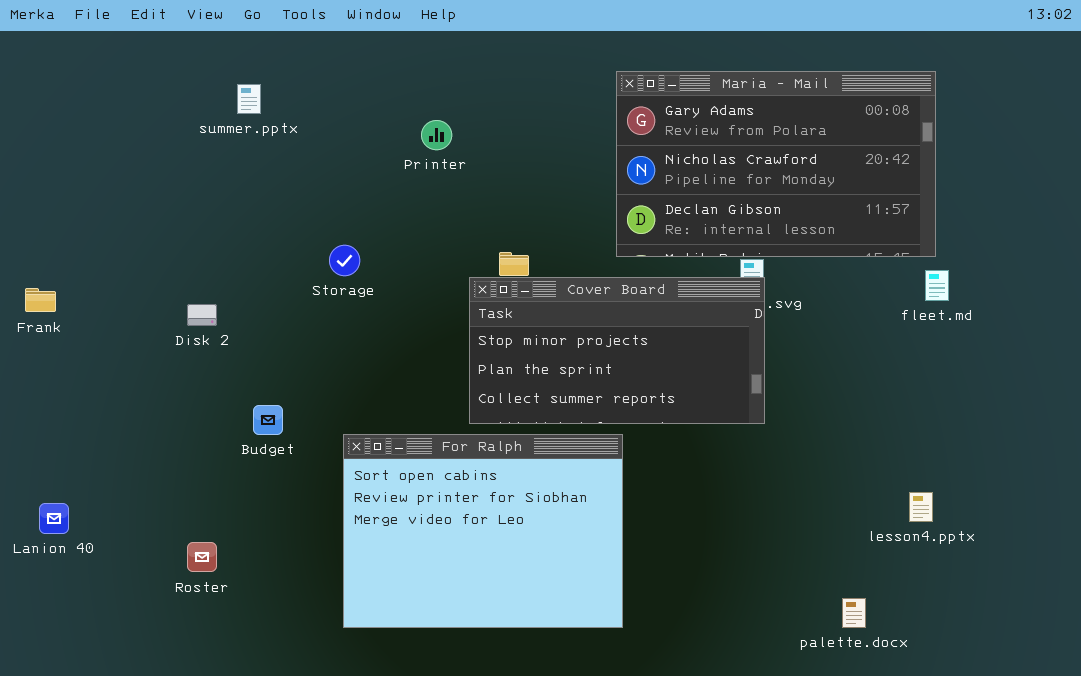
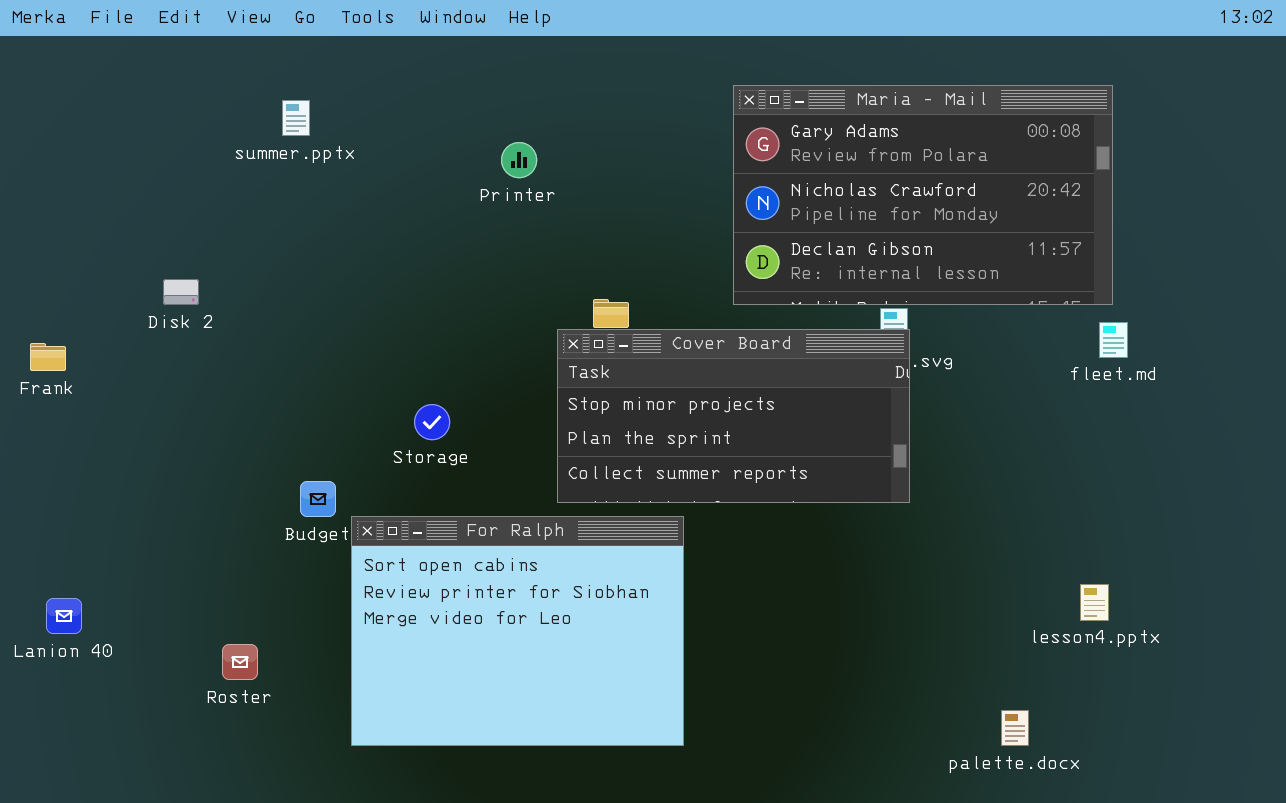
Storage: [329,245,360,276] -> [414,404,450,440], moved
Disk 2: [187,304,217,326] -> [163,279,199,305], moved
For Ralph: [343,434,623,628] -> [351,516,684,746], moved

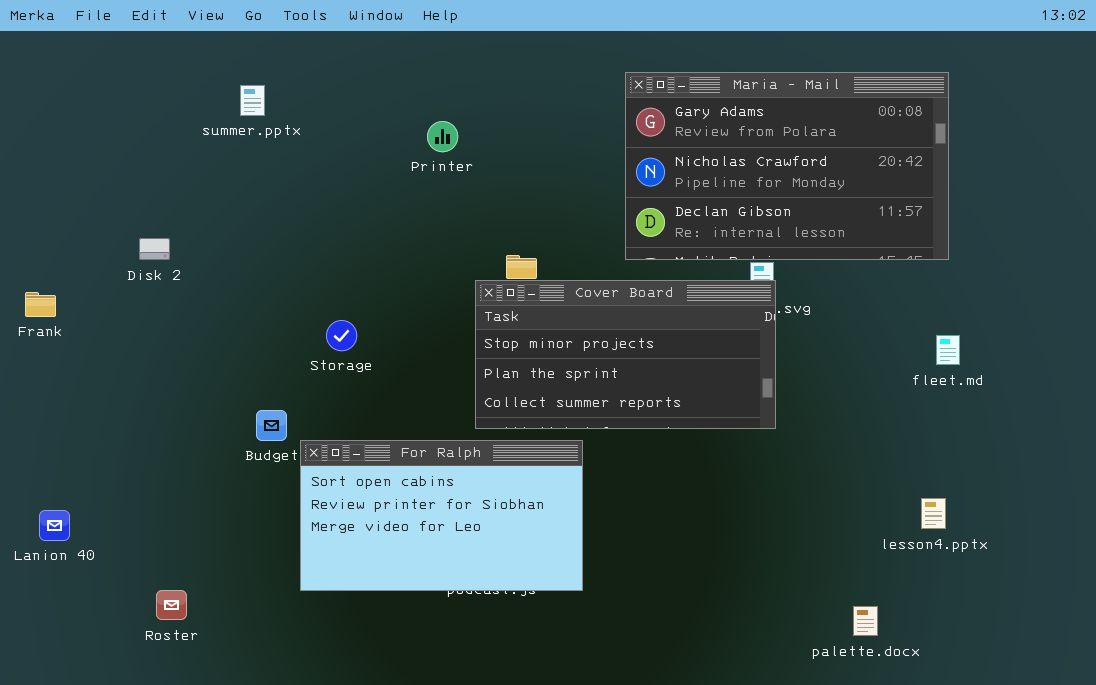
fleet.md: [1099,322,1128,358] -> [936,335,960,365], moved
Storage: [414,404,450,440] -> [326,320,357,351], moved
For Ralph: [351,516,684,746] -> [300,440,583,591], resized
Roster: [222,644,258,680] -> [156,590,187,620], moved

